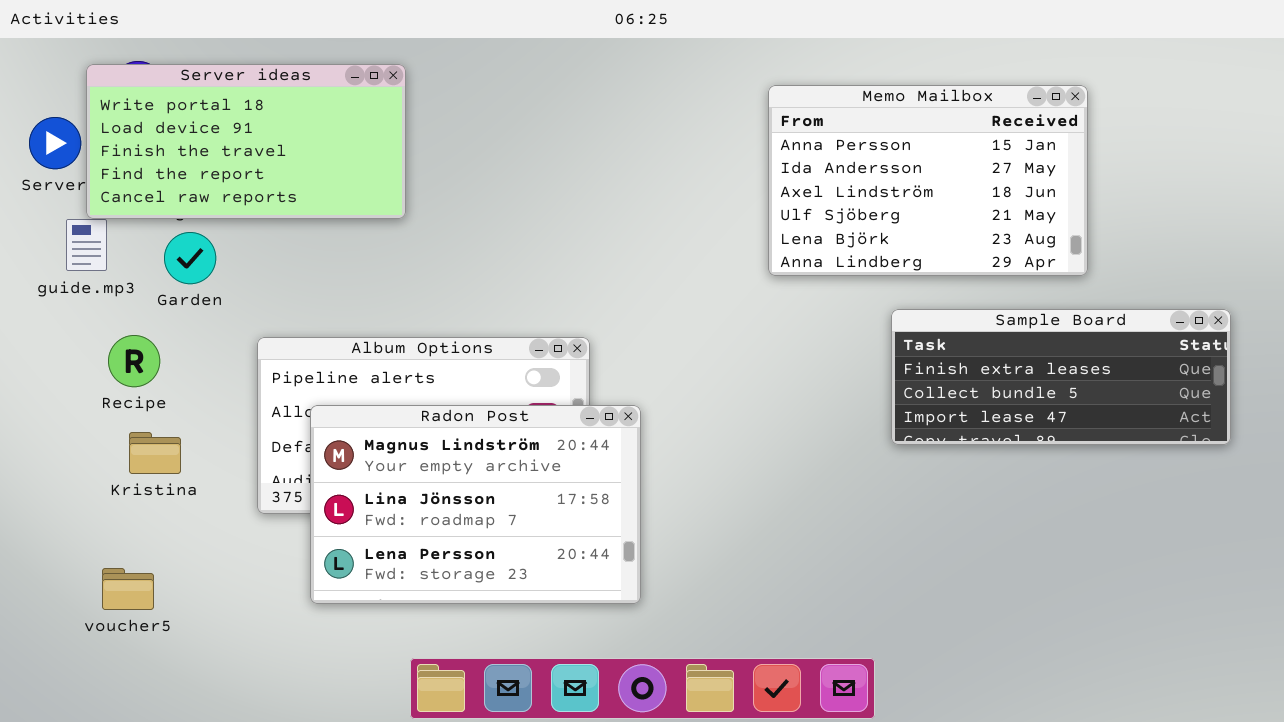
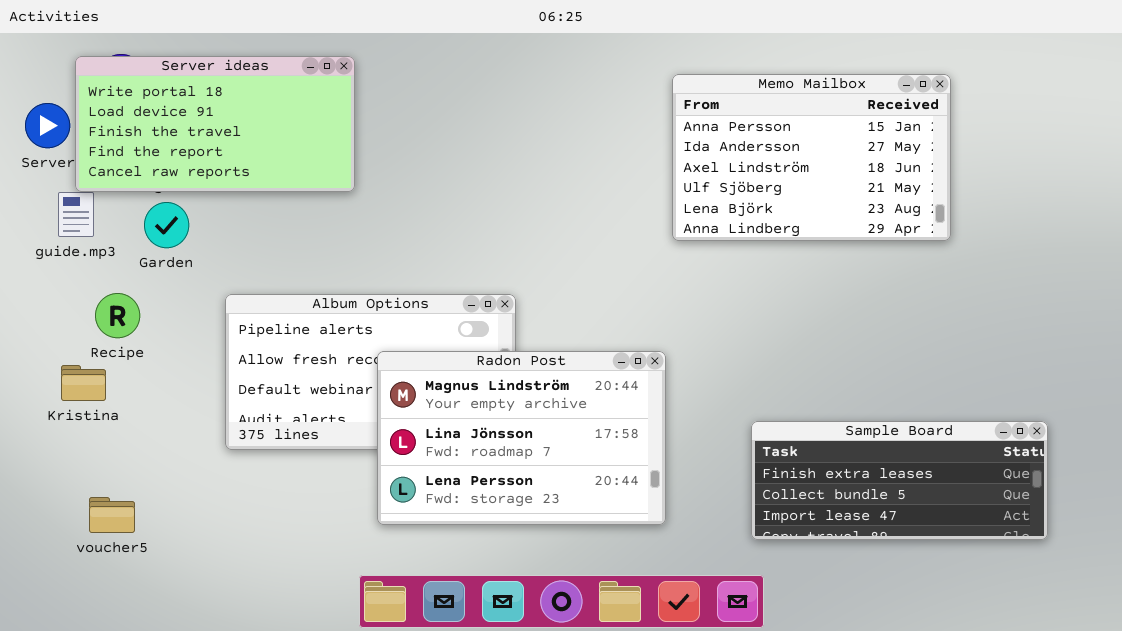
Sample Board: [891,309,1231,445] -> [751,421,1048,540], moved
Radon Post: [310,405,641,604] -> [377,351,666,525], moved
Kristina: [129,432,181,474] -> [61,365,106,401], moved

